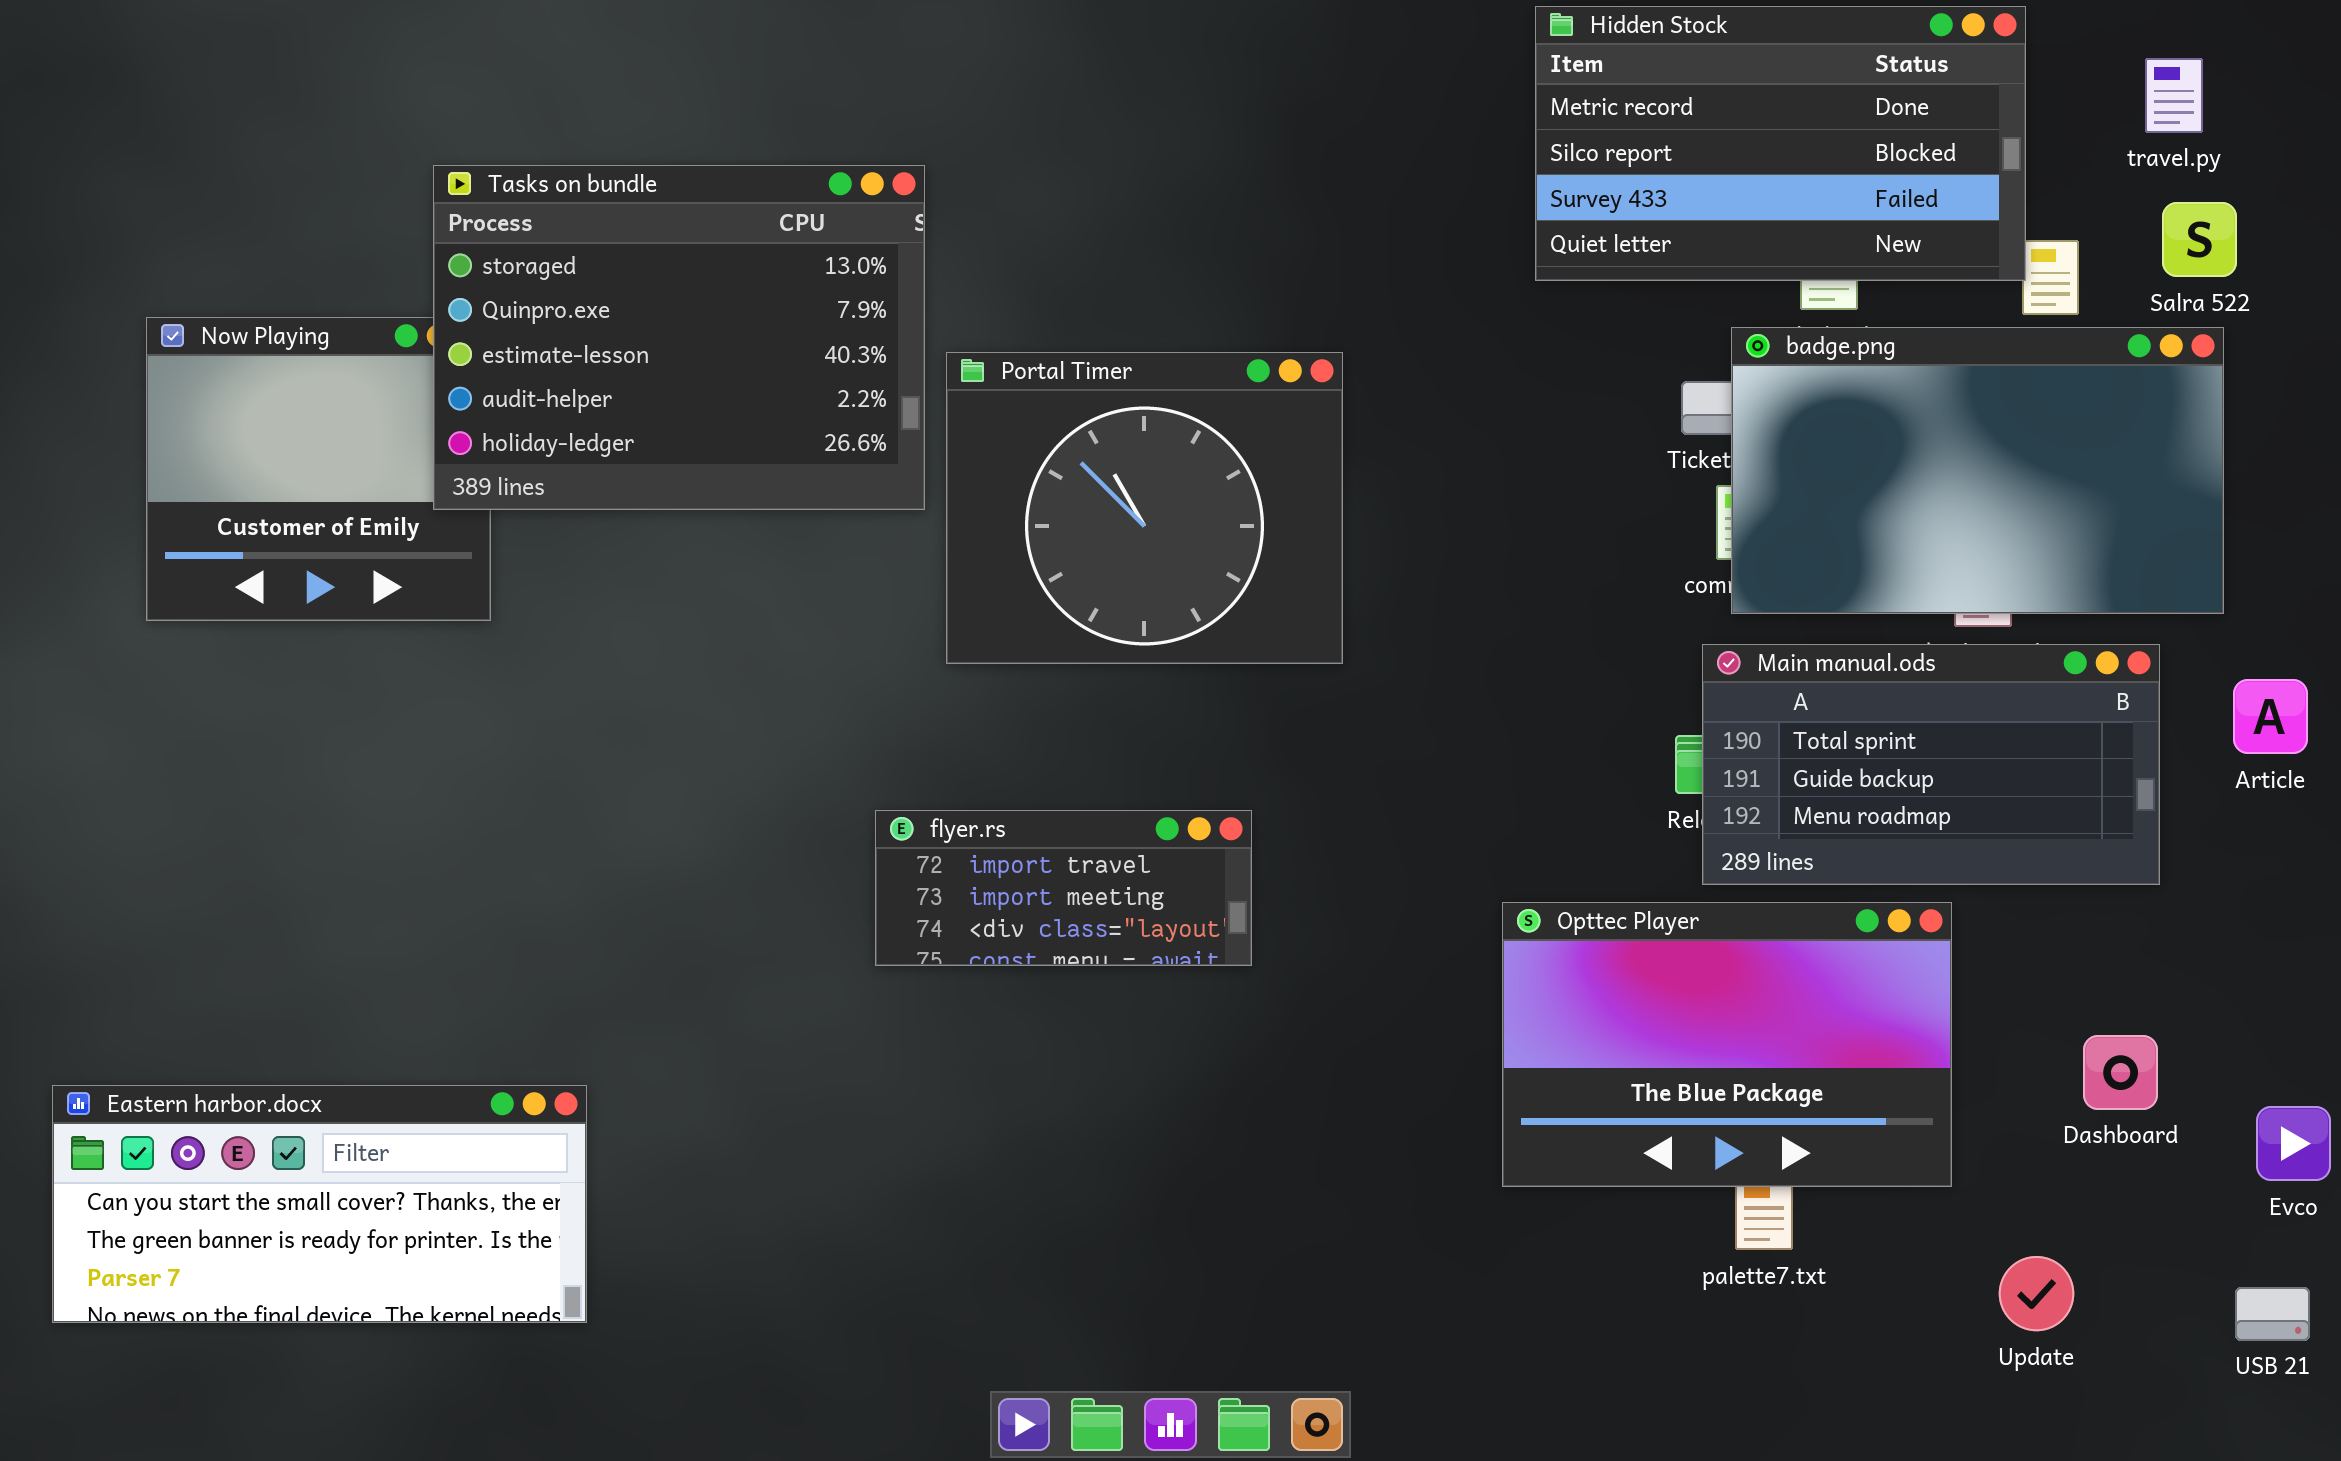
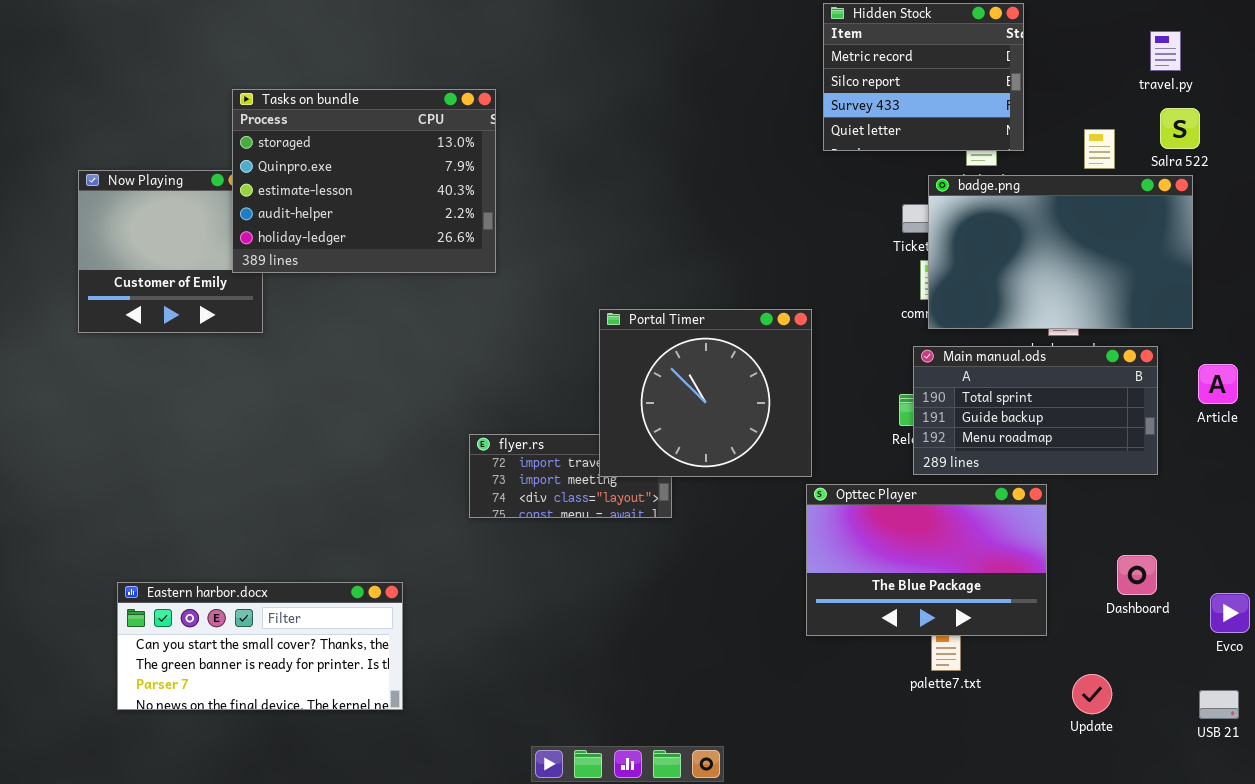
Hidden Stock: [1535,6,2026,281] -> [823,3,1024,151], resized
Portal Timer: [946,352,1343,664] -> [599,309,812,477], moved
Eastern harbor.docx: [52,1085,587,1323] -> [117,582,403,710], moved

